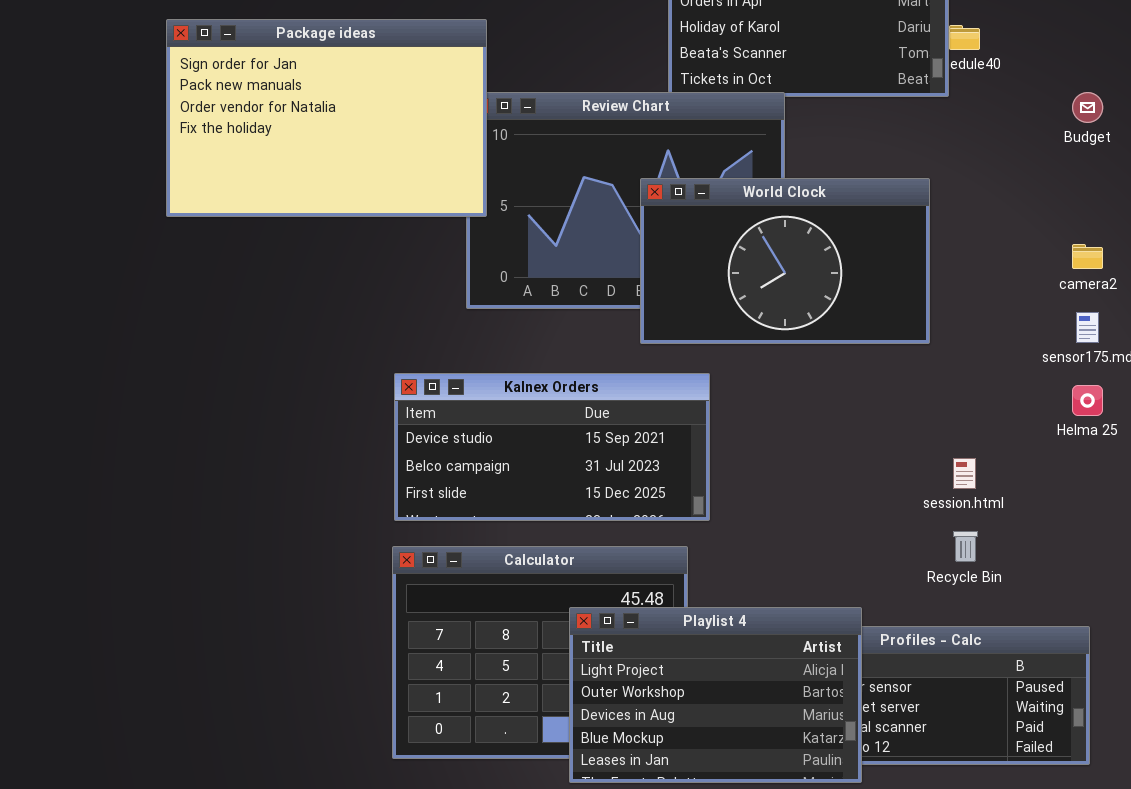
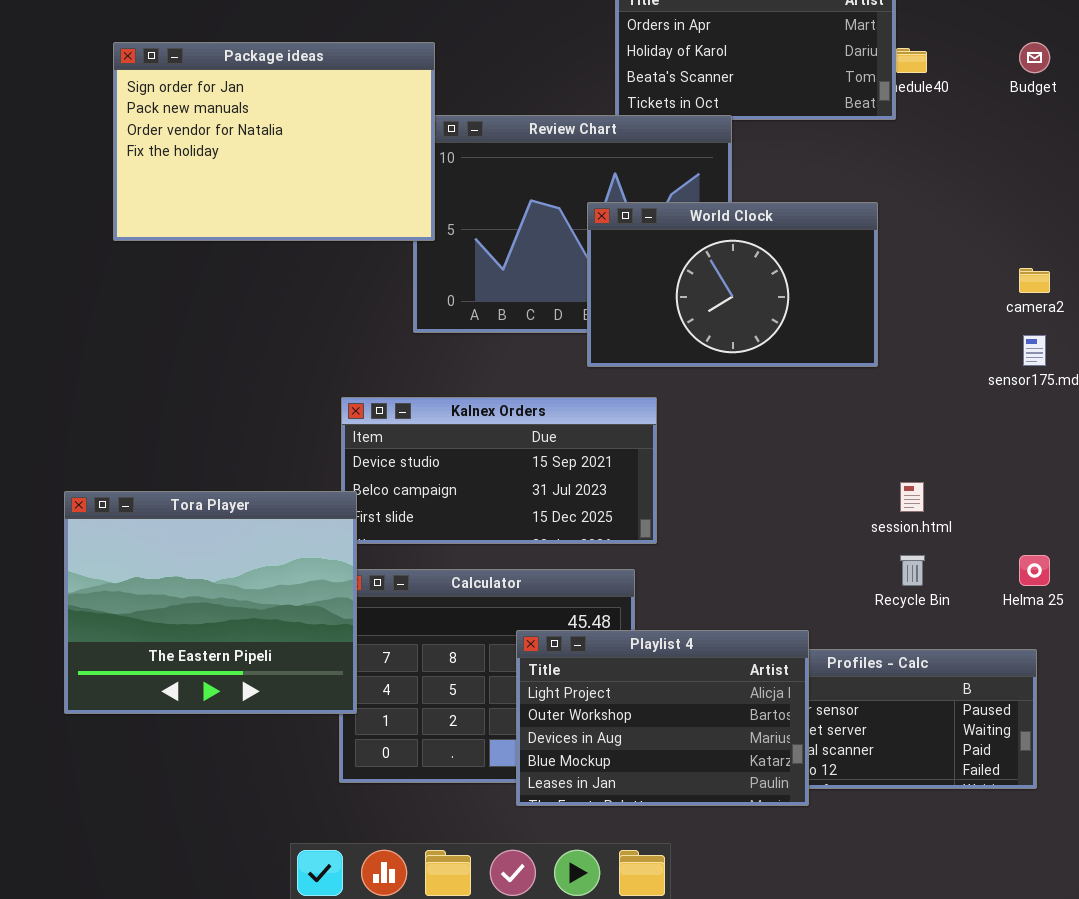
Budget: [1072,92,1103,123] -> [1019,42,1050,73], moved
Helma 25: [1072,385,1103,416] -> [1019,555,1050,586], moved
Tora Player: none -> [64,491,357,714], opened

